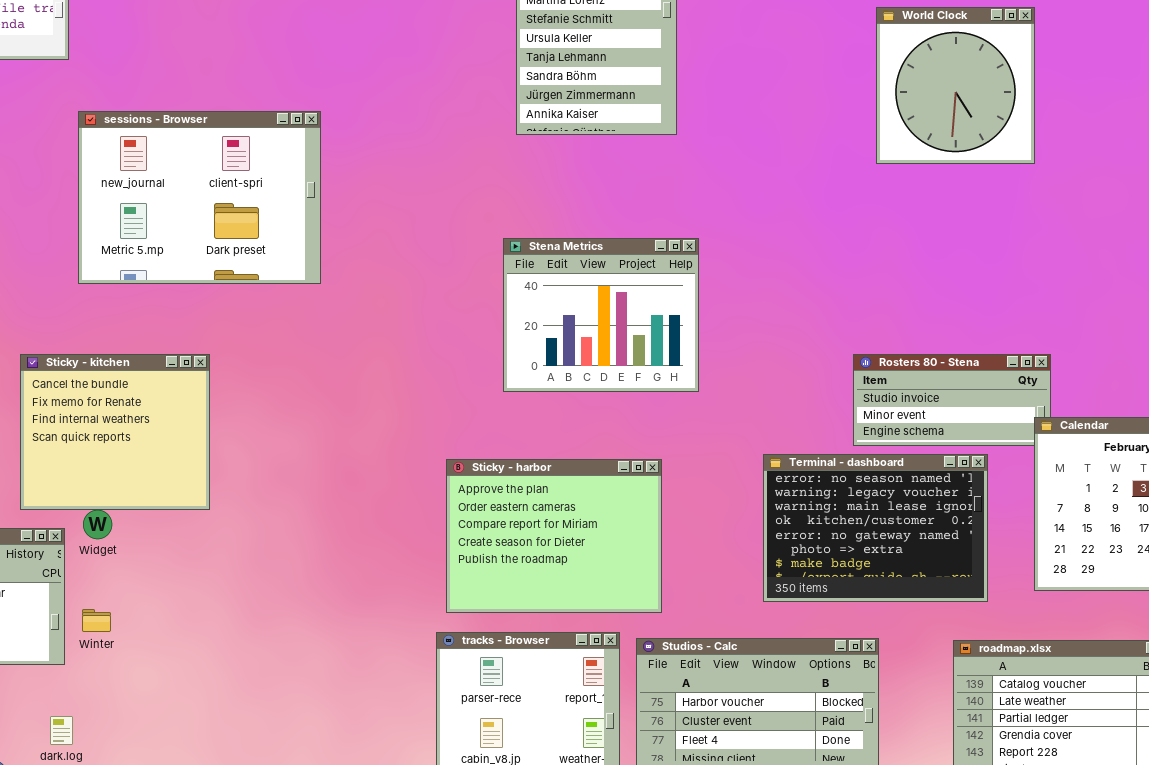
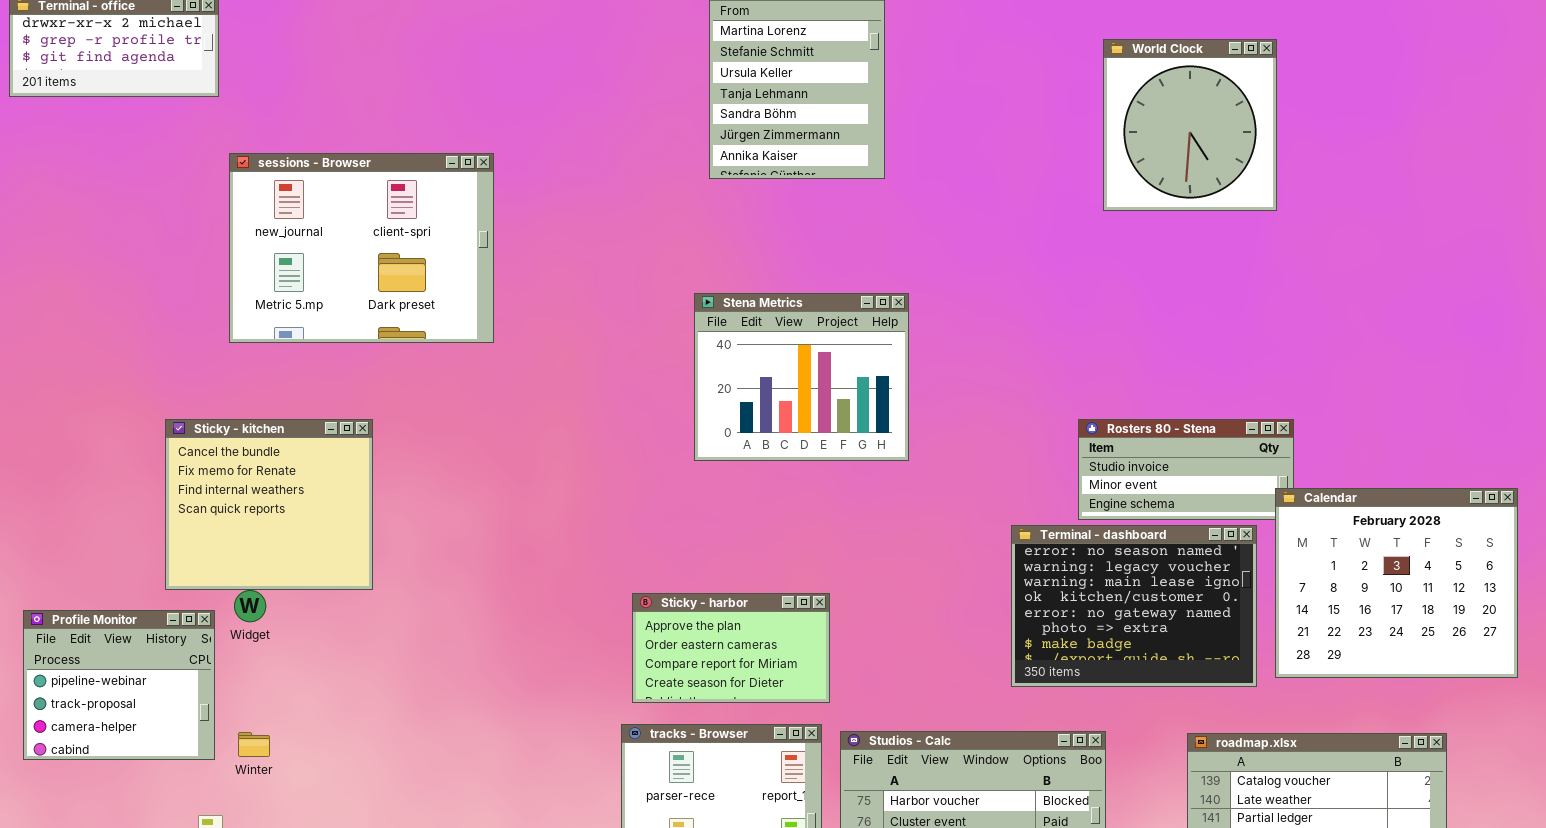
Terminal - dashboard: [763,454,988,602] -> [1011,525,1257,687], moved
Sticky - harbor: [446,459,662,613] -> [632,593,830,703], resized
Winter: [82,609,111,632] -> [238,732,270,757], moved

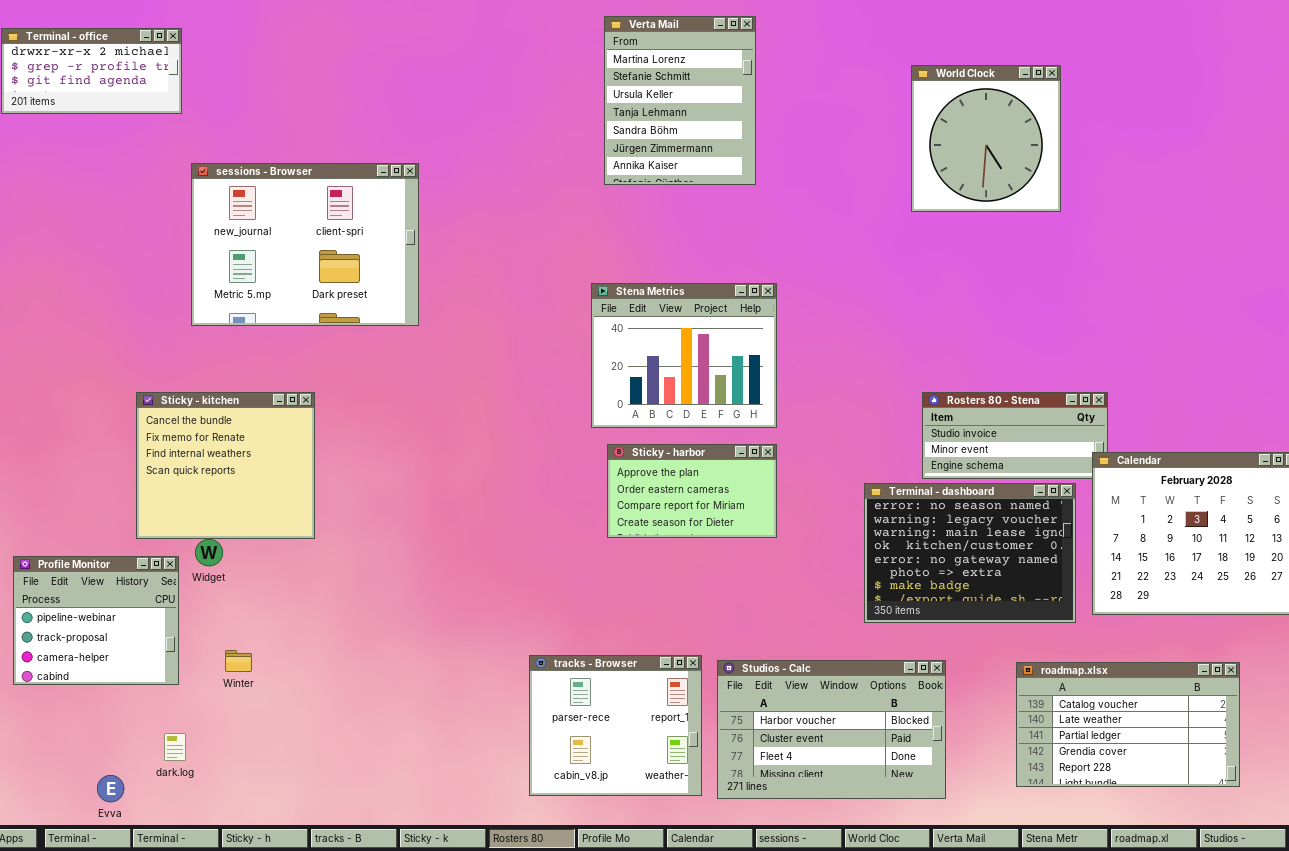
World Clock: [1103,39,1277,211] -> [911,65,1061,212], moved
Sticky - harbor: [632,593,830,703] -> [607,444,777,538], moved
Winter: [238,732,270,757] -> [225,650,252,672], moved

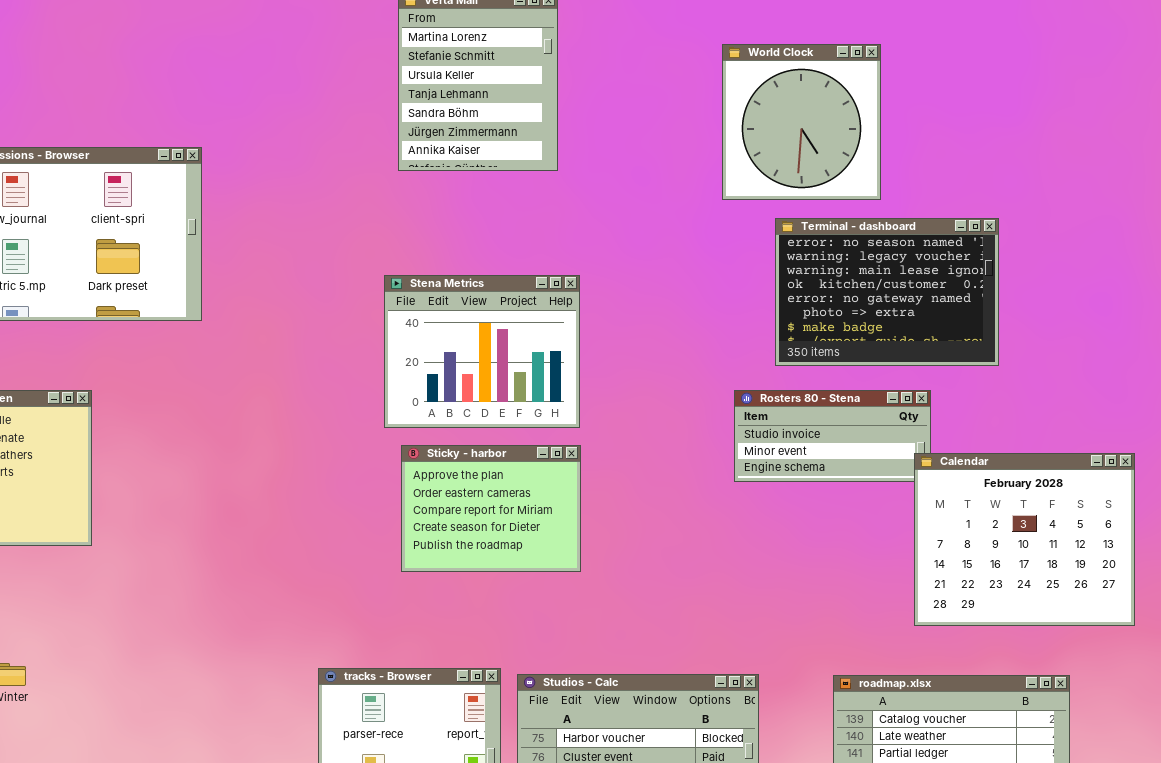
Sticky - harbor: [607,444,777,538] -> [401,445,581,572], resized
Terminal - dashboard: [864,483,1076,623] -> [775,218,999,366], moved

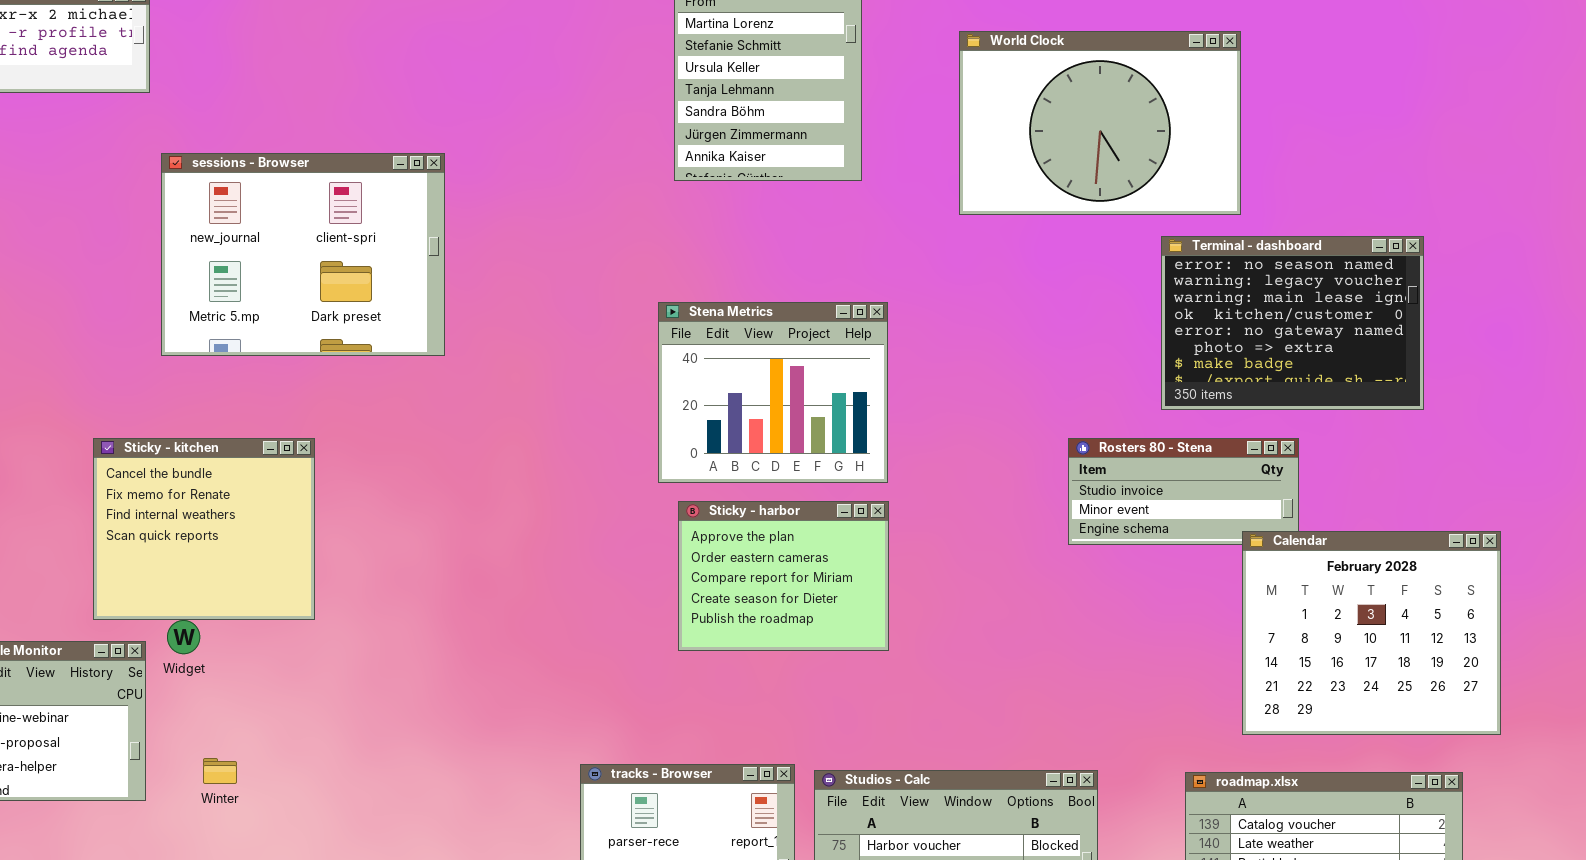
World Clock: [722,44,881,200] -> [959,31,1241,215], resized
Terminal - dashboard: [775,218,999,366] -> [1161,236,1424,410], moved
Calendar: [914,453,1135,626] -> [1242,531,1501,735], moved

